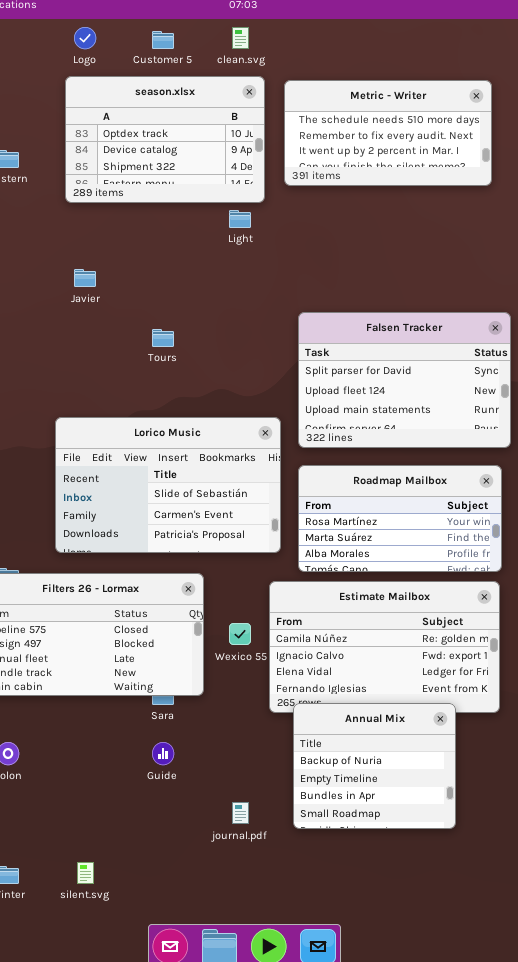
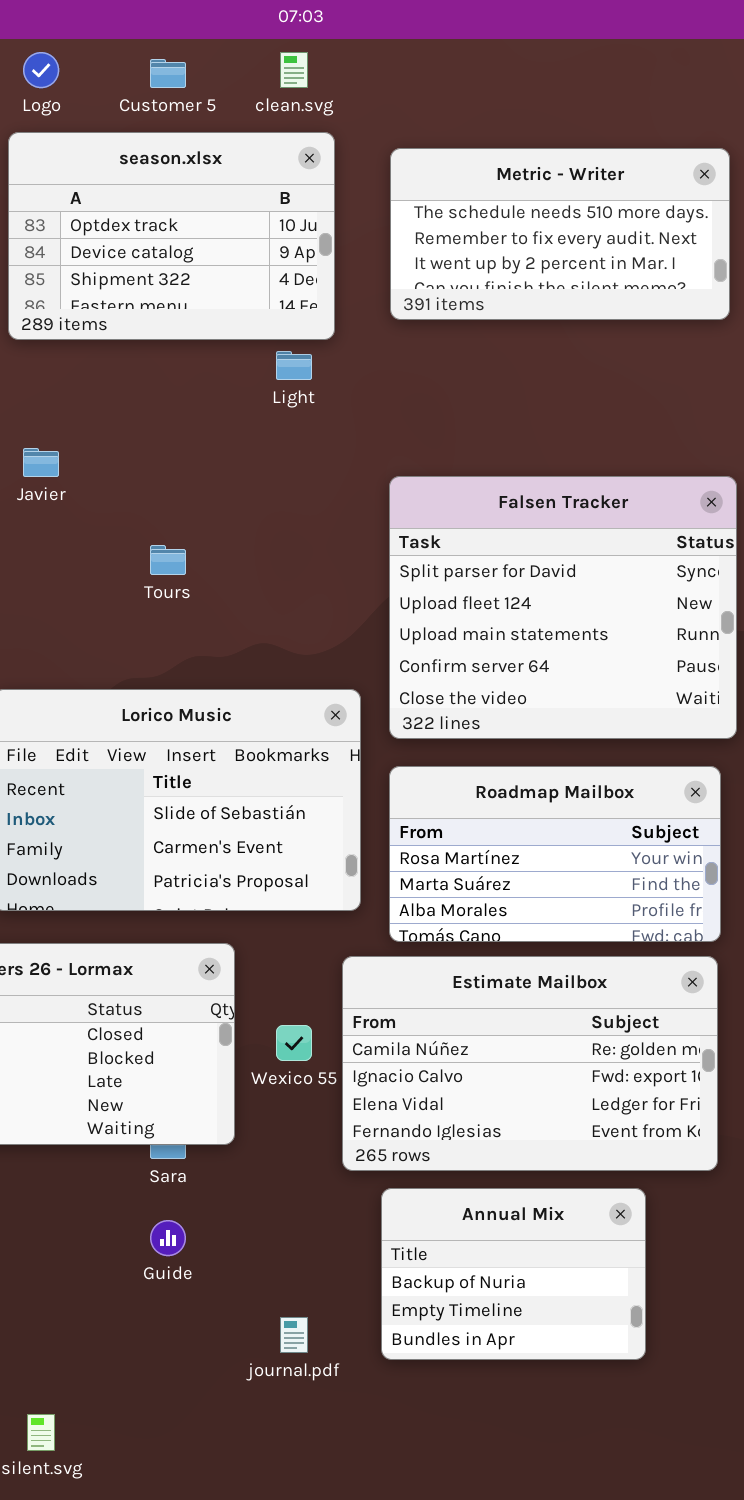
Metric - Writer: [284,80,492,186] -> [390,148,730,320], moved
Falsen Tracker: [298,312,511,448] -> [389,476,737,739], resized
Annual Mix: [293,703,456,829] -> [381,1188,646,1360], resized

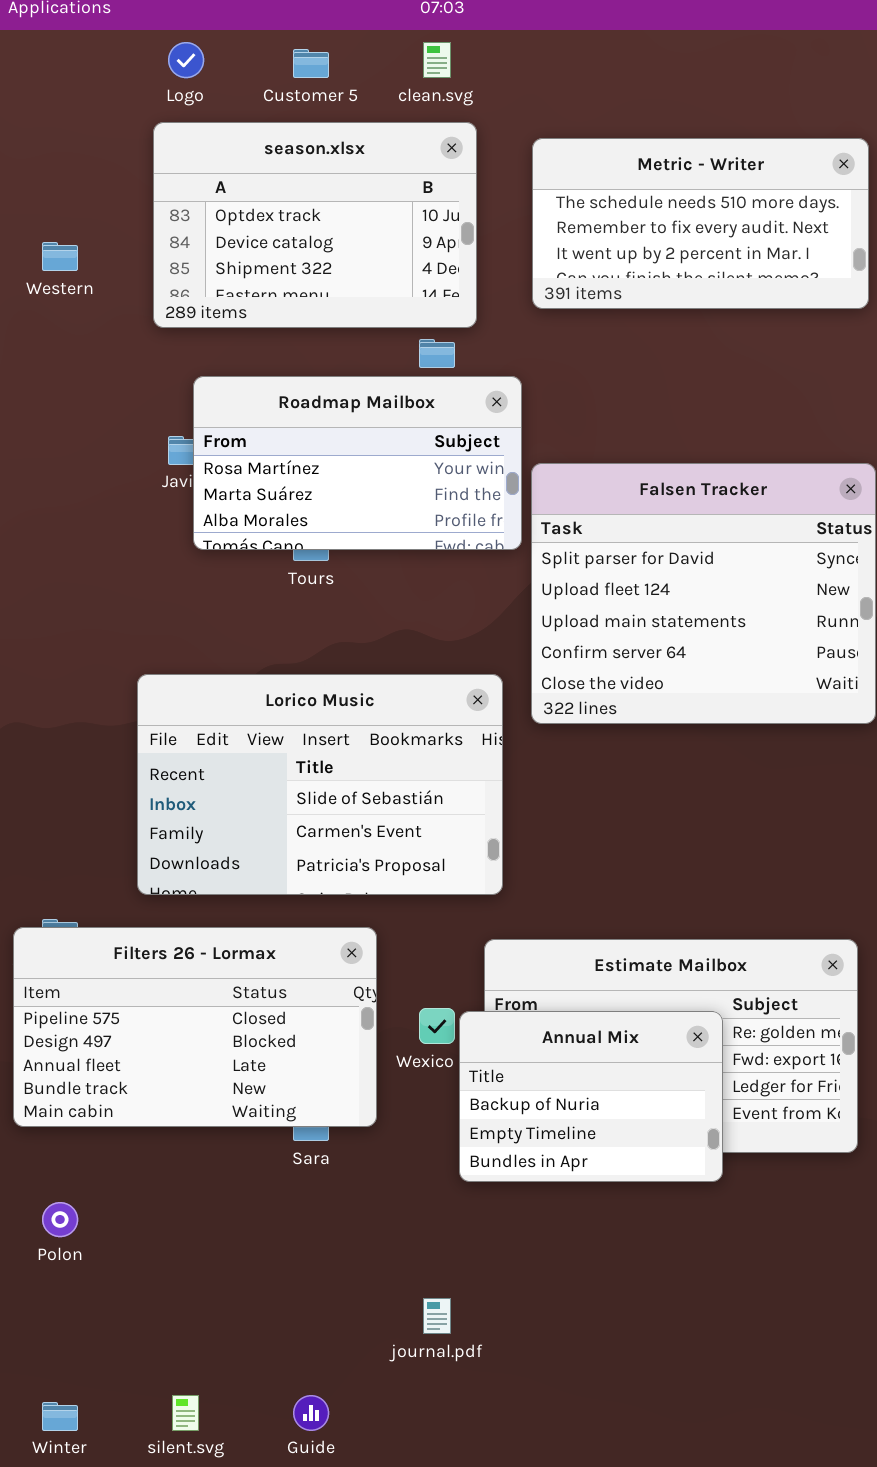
Roadmap Mailbox: [389,766,721,942] -> [193,376,522,550], moved
Annual Mix: [381,1188,646,1360] -> [459,1011,723,1182], moved
Guide: [150,1220,186,1256] -> [293,1395,329,1431], moved

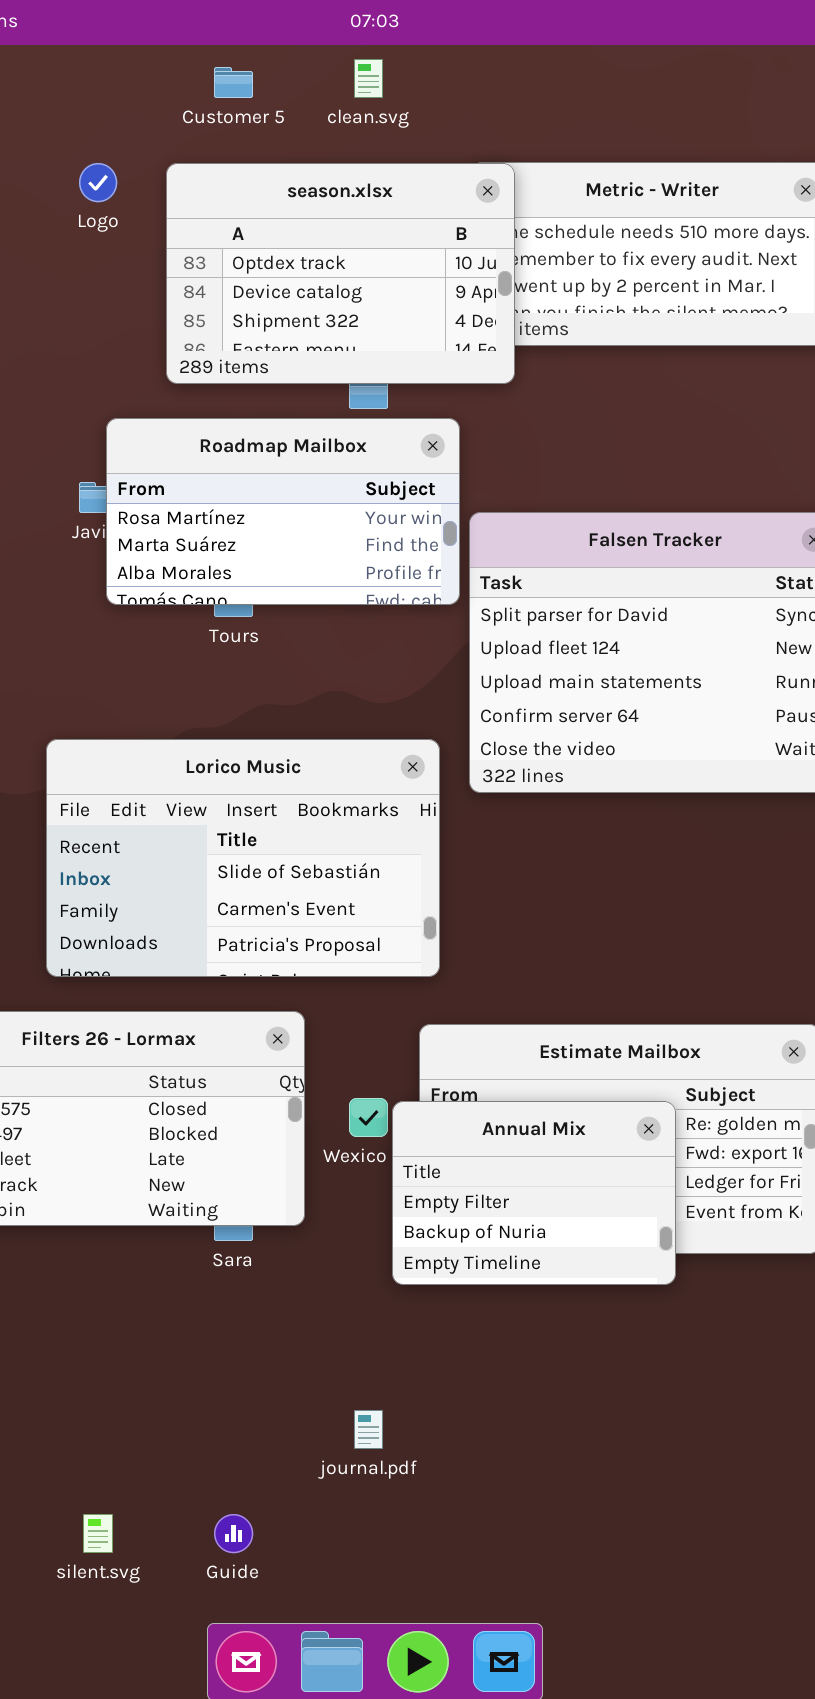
Logo: [168,42,204,78] -> [79,163,117,202], moved
season.xlsx: [153,122,477,328] -> [166,163,515,384], moved
Annual Mix: [459,1011,723,1182] -> [392,1101,676,1285], scrolled up 1 row

